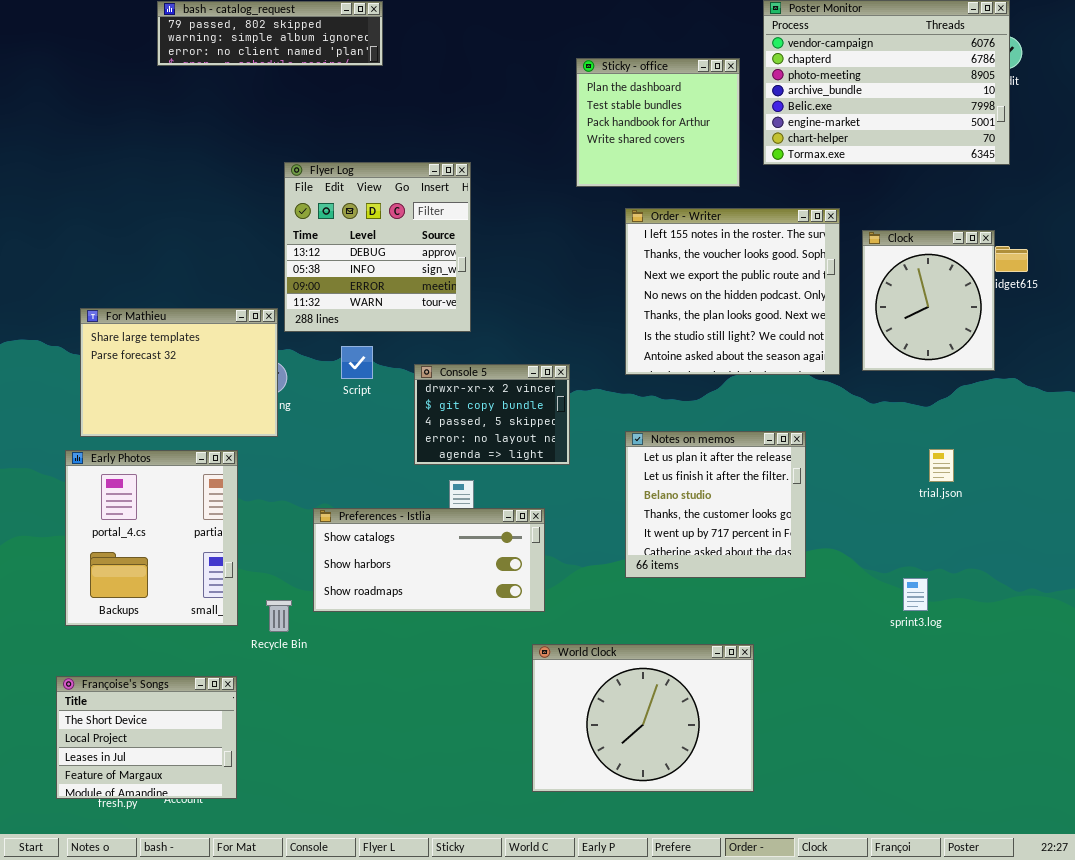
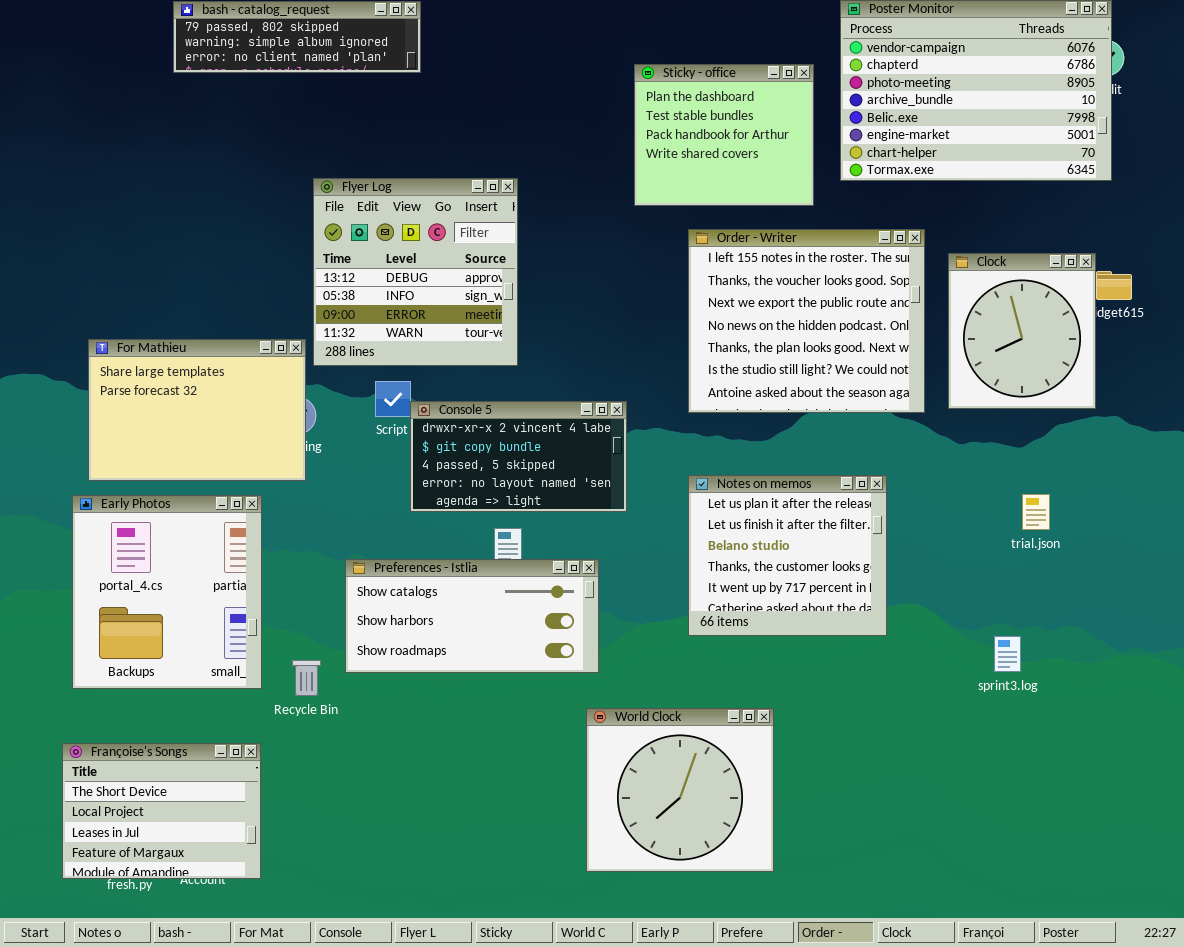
Console 5: [414,364,570,465] -> [410,401,627,512], resized
World Clock: [532,644,754,792] -> [586,708,774,872], resized

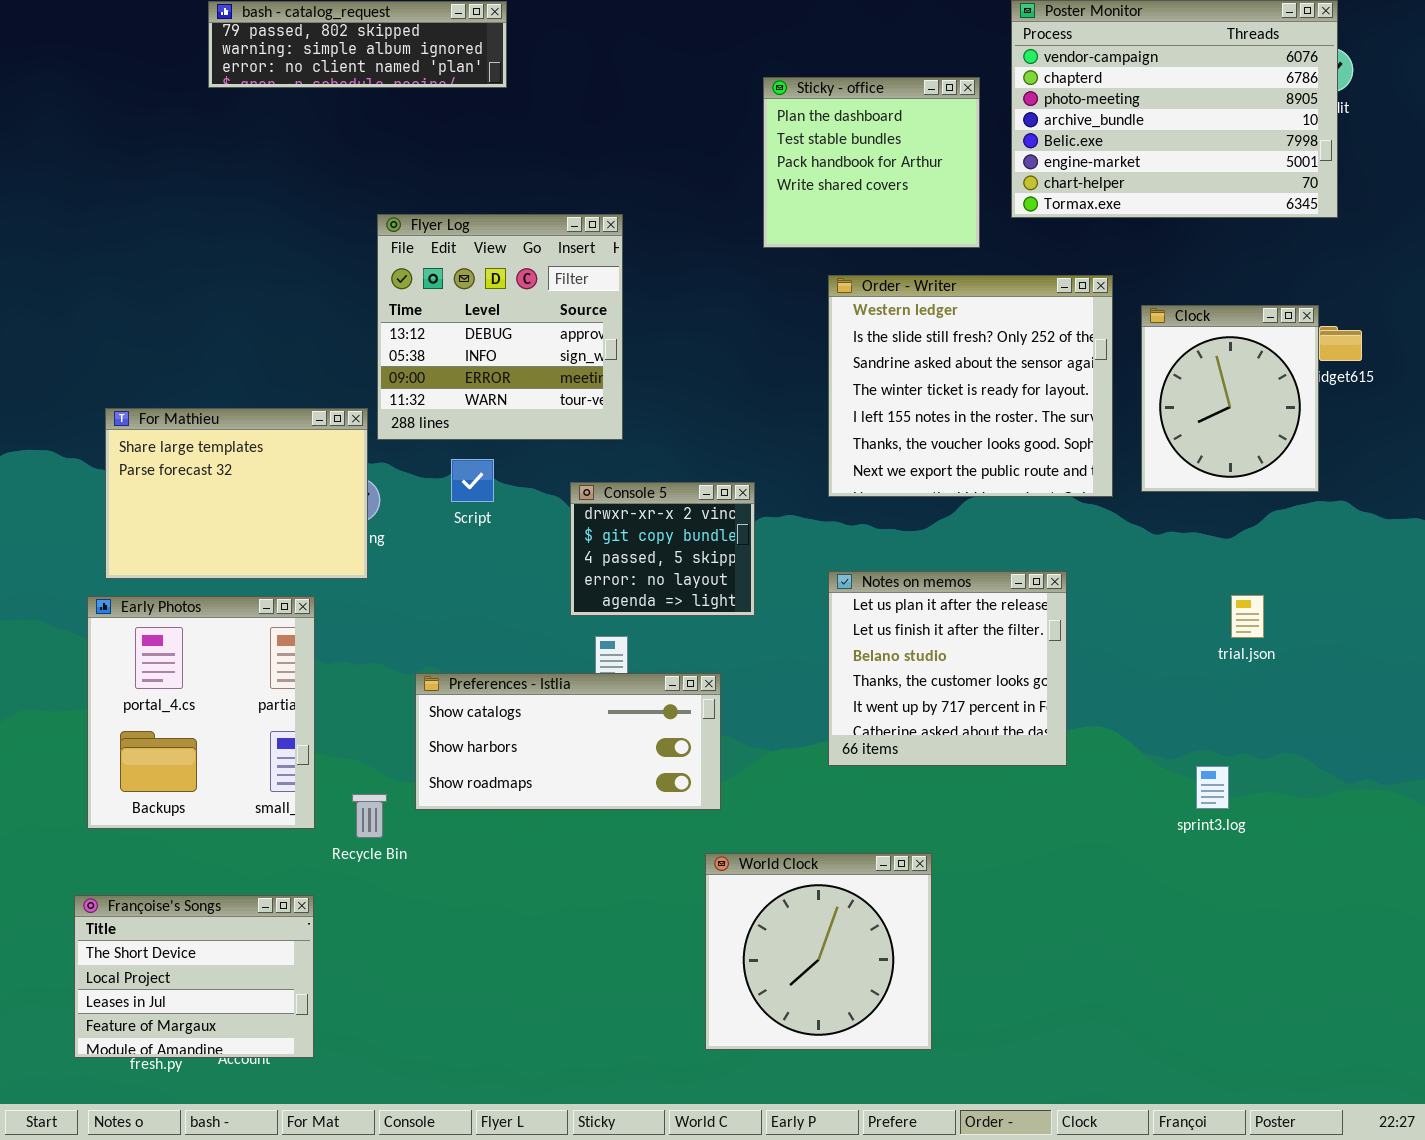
Order - Writer: [688,229,925,413] -> [828,275,1113,497], scrolled up 4 rows
Console 5: [410,401,627,512] -> [570,482,755,616], resized

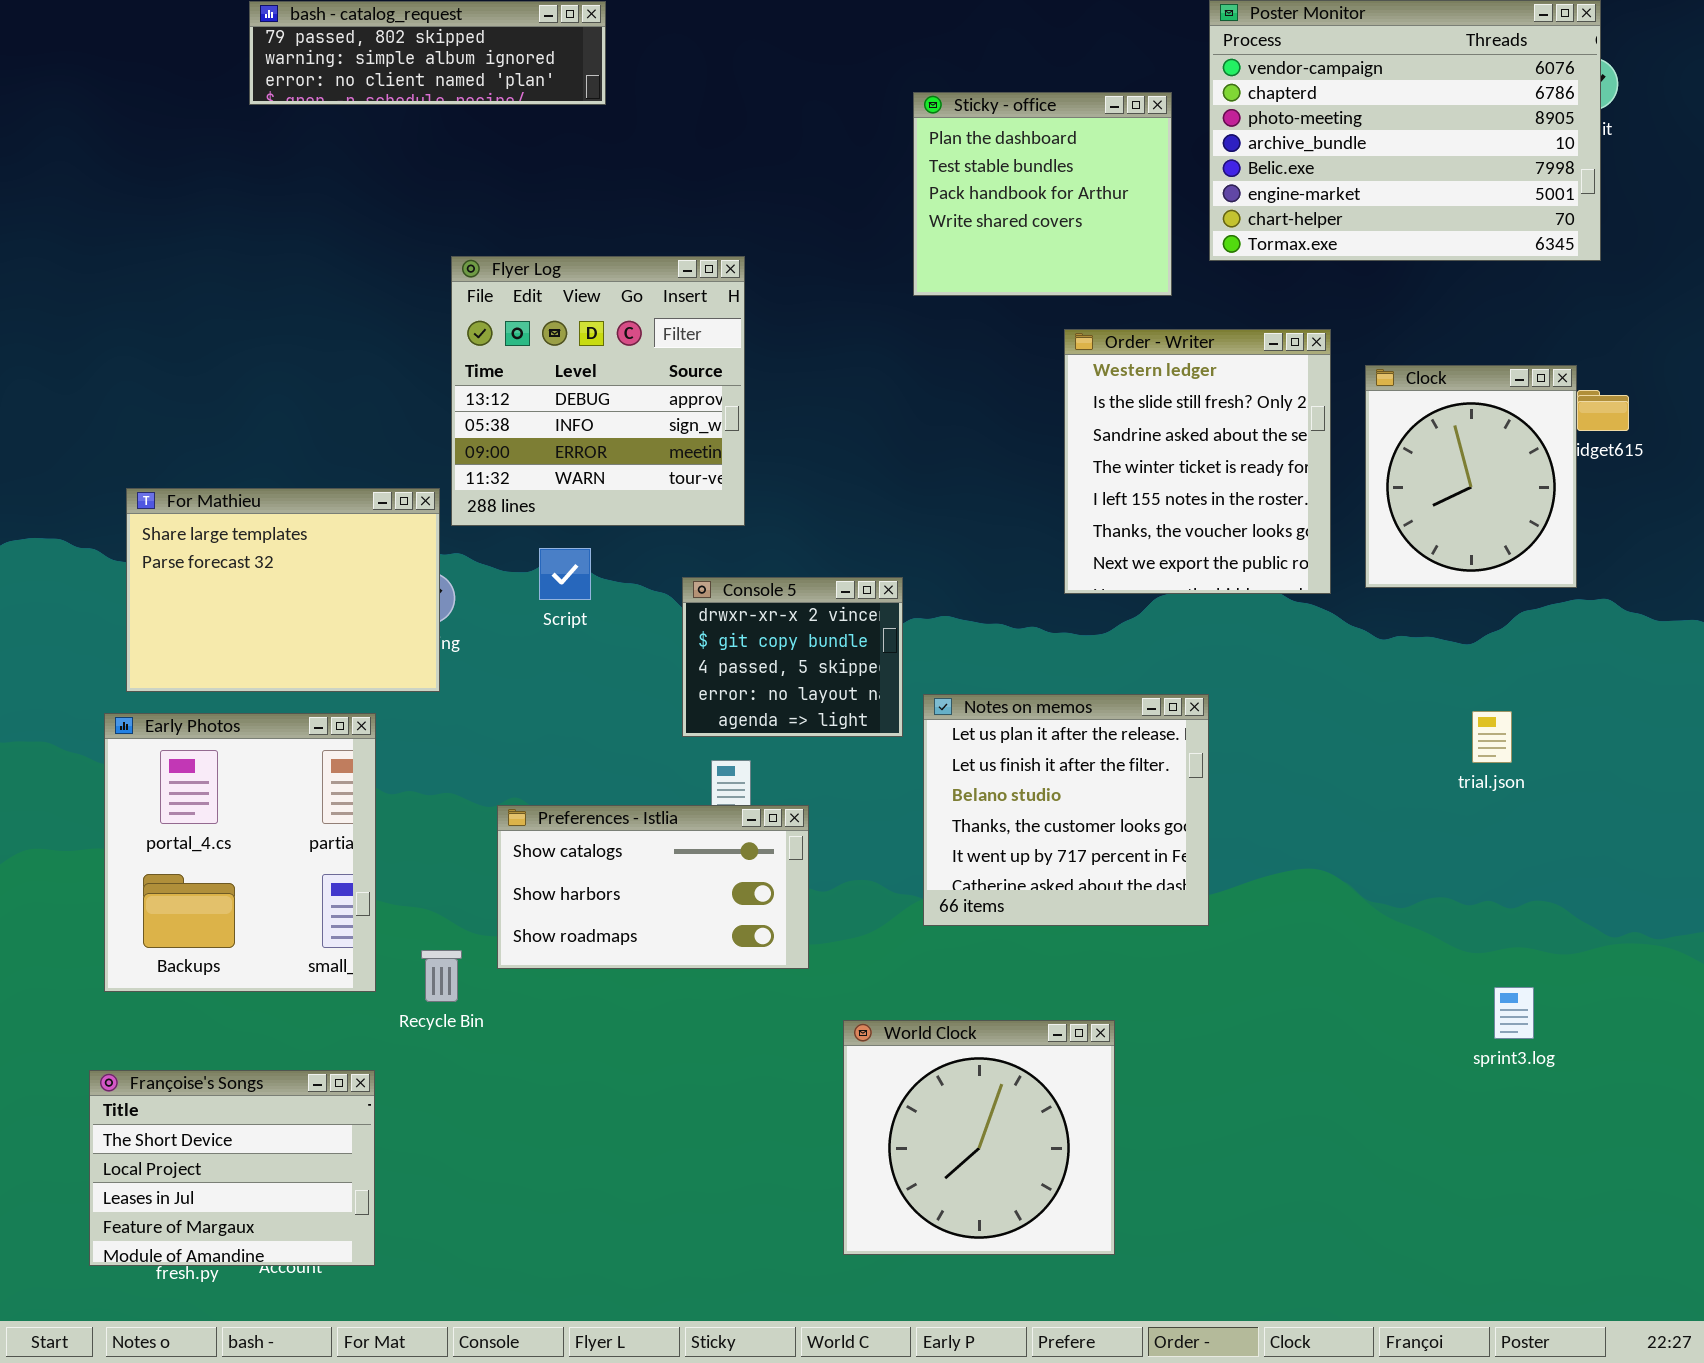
Order - Writer: [828,275,1113,497] -> [1064,329,1331,594], resized
Notes on memos: [828,571,1067,766] -> [923,694,1209,926], moved
Preferences - Istlia: [415,673,721,810] -> [497,805,809,969], resized
sprint3.log: [1196,766,1229,809] -> [1494,987,1534,1039], moved

